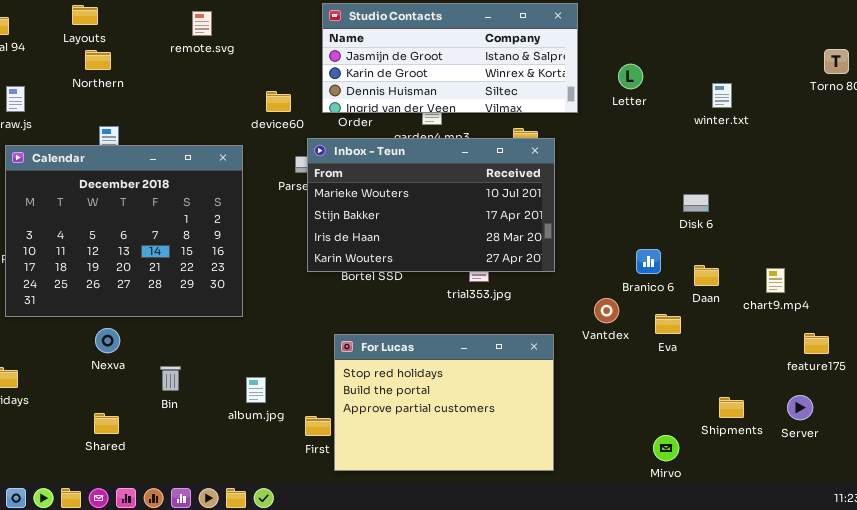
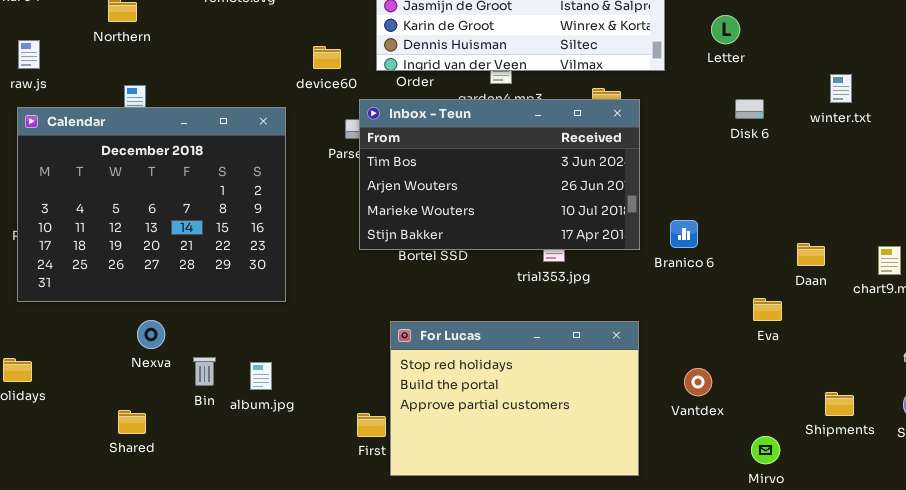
winter.txt: [712,83,732,108] -> [830,74,852,103], moved
Inbox - Teun: [307,138,555,272] -> [359,99,640,250], scrolled up 2 rows
Disk 6: [683,194,709,212] -> [735,99,764,119], moved
Branico 6: [636,249,661,274] -> [670,220,698,248], moved
Vantdex: [594,298,619,323] -> [684,368,712,396], moved
Nexva: [95,328,120,353] -> [137,320,165,349], moved
album.jpg: [246,377,266,403] -> [250,362,272,390], moved

